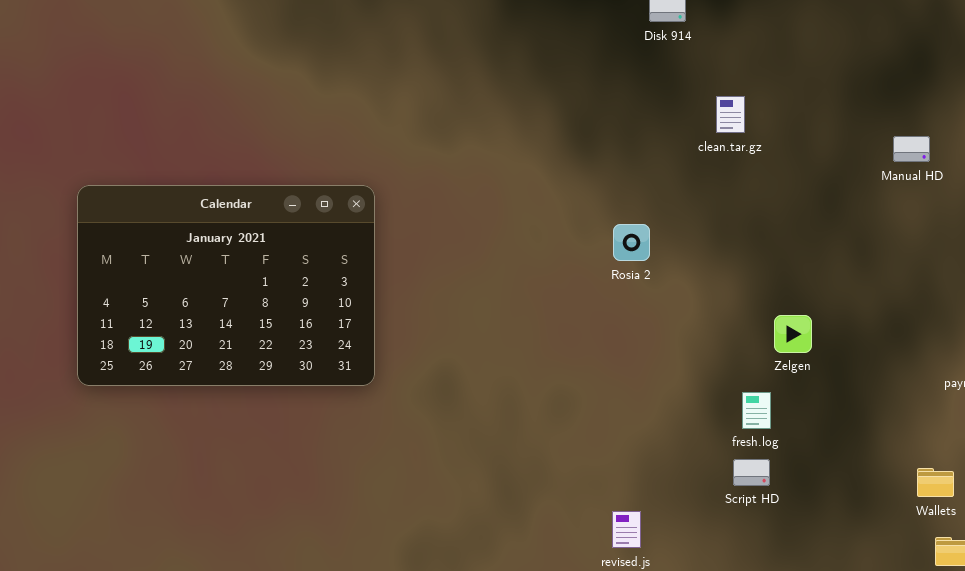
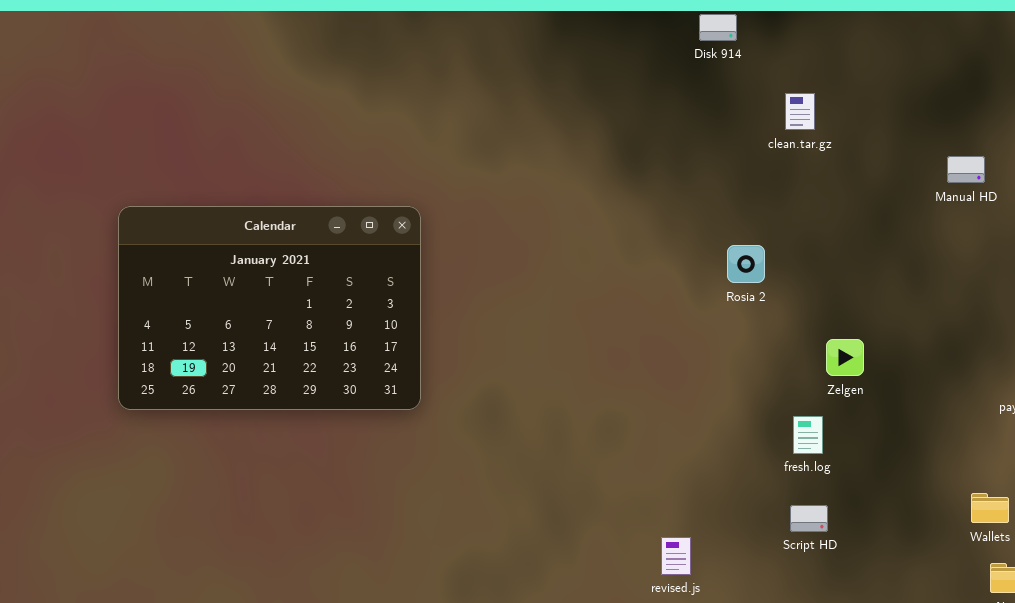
clean.tar.gz: [716,96,745,133] -> [785,93,815,130], moved
Rosia 2: [613,224,650,261] -> [727,245,765,283], moved
Script HD: [733,459,770,486] -> [790,505,828,532], moved

